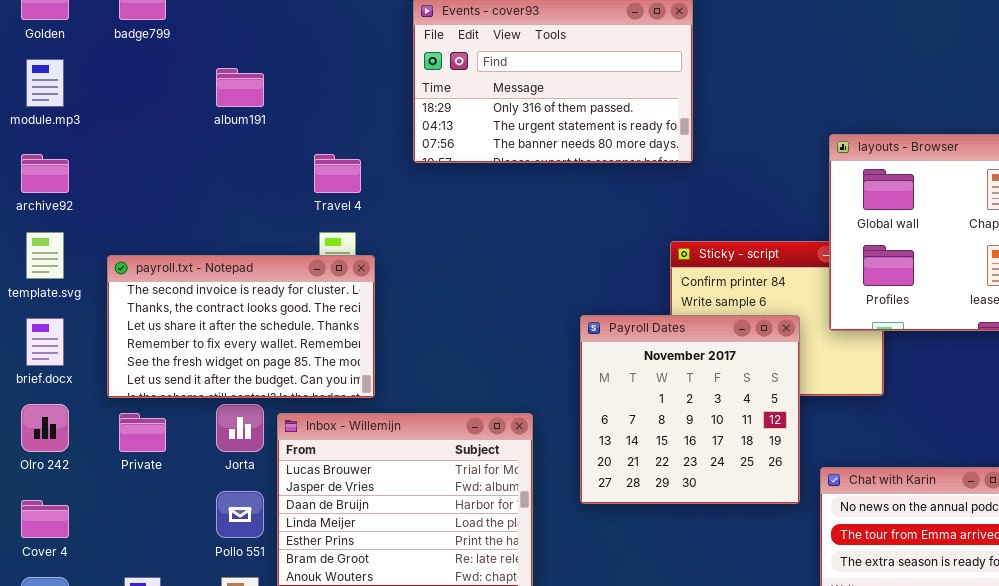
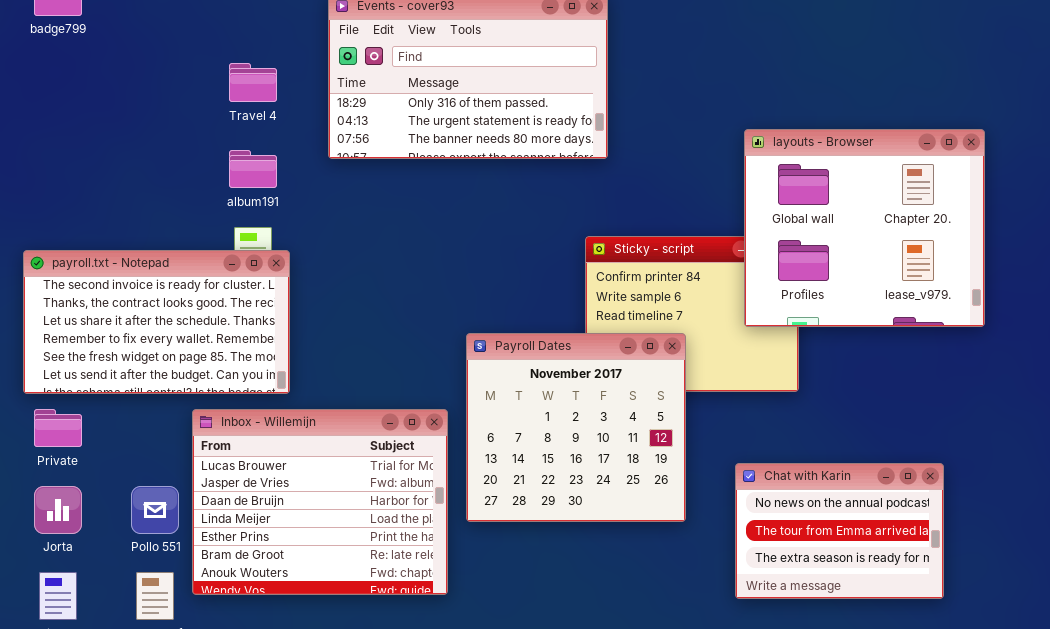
album191: [216,68,264,107] -> [229,150,277,188], moved
Travel 4: [314,154,361,193] -> [229,63,277,102], moved
Payroll Dates: [580,315,800,504] -> [466,333,686,522], moved
Jorta: [216,404,264,452] -> [34,486,82,534], moved

